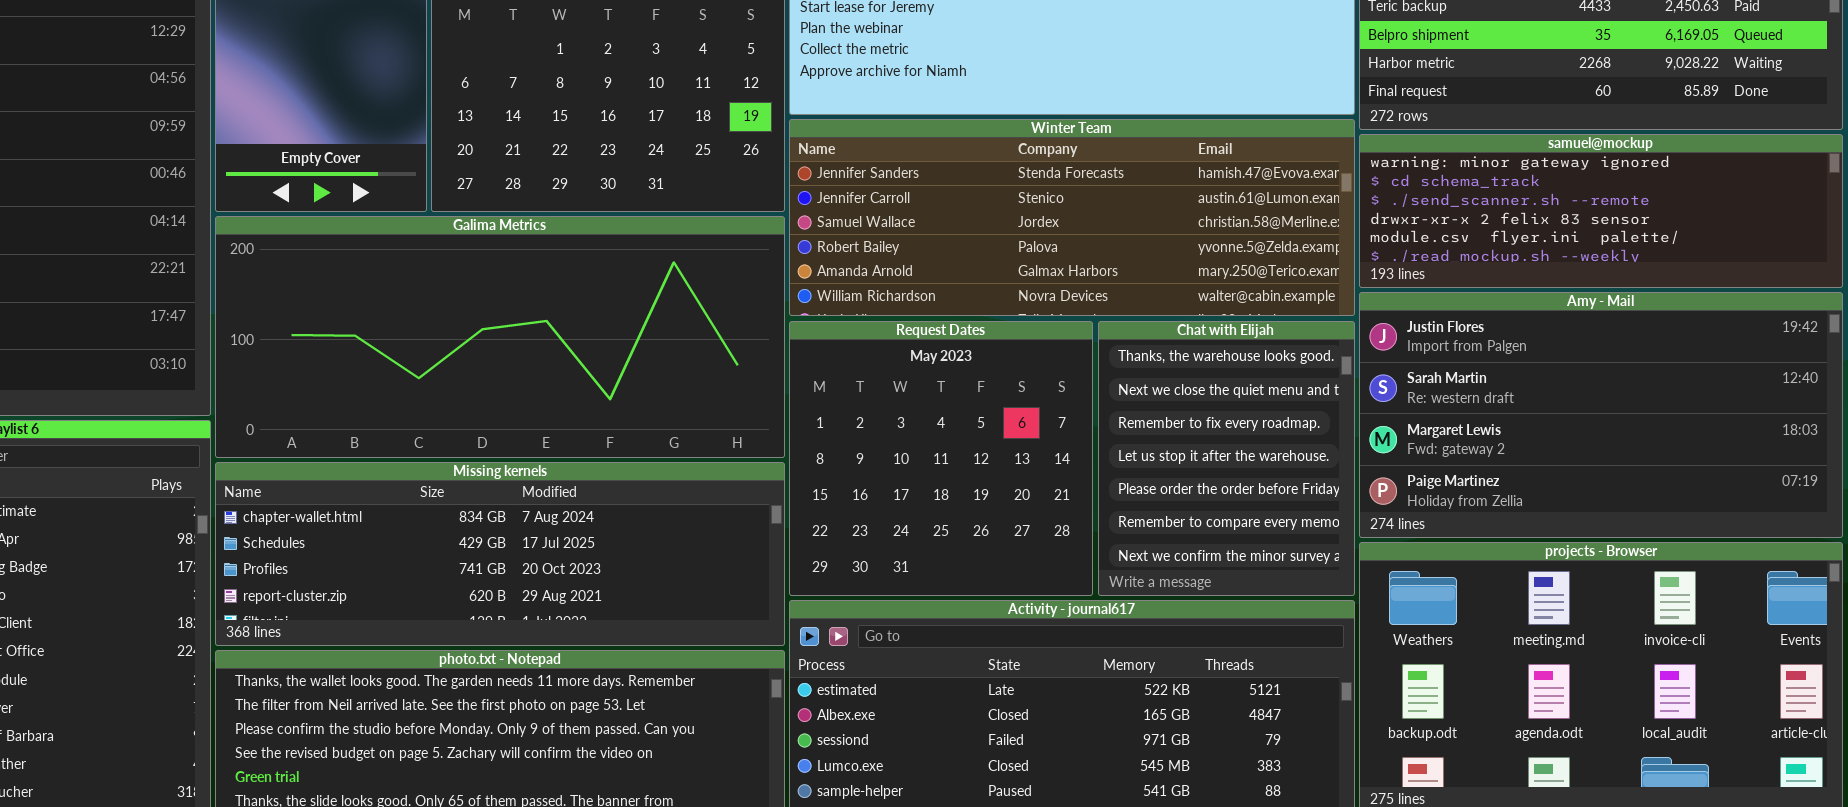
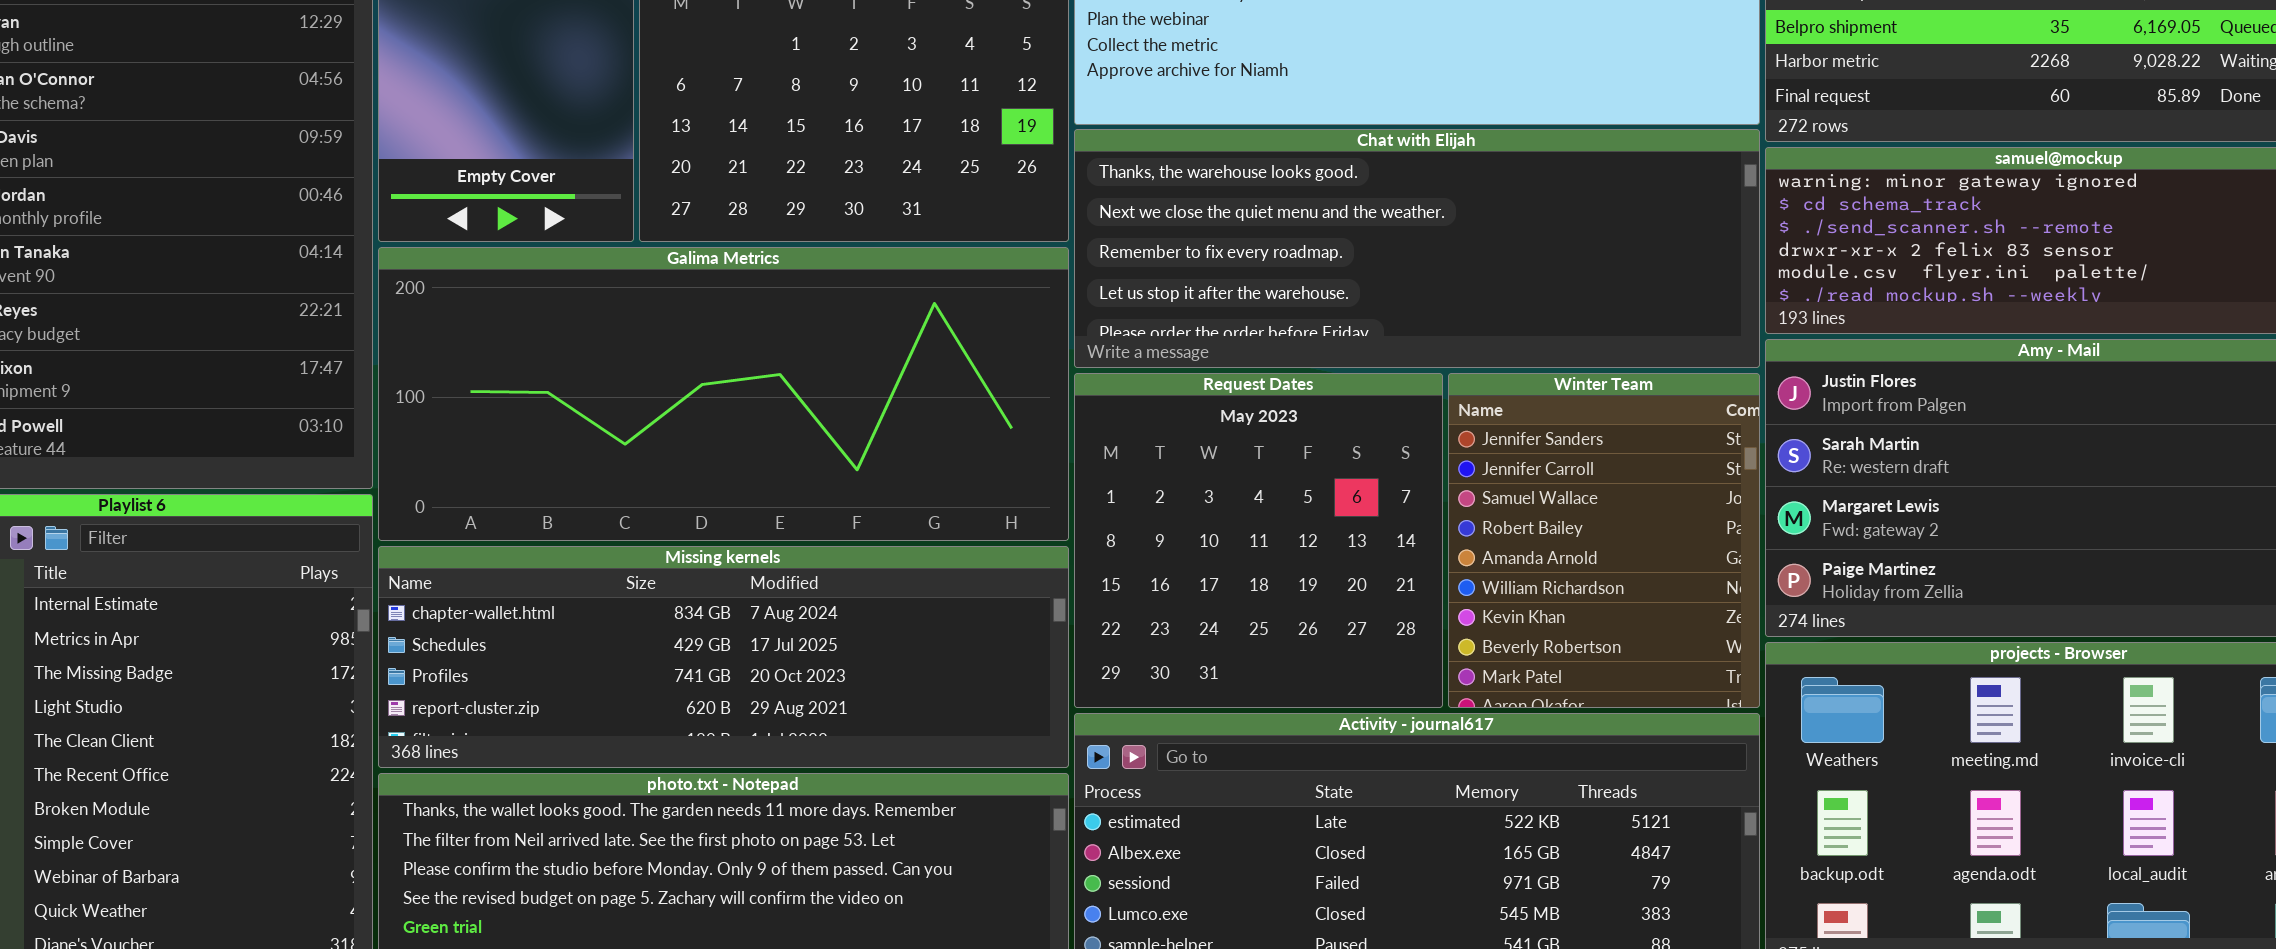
Winter Team: [789,119,1355,316] -> [1448,373,1760,708], moved, resized
Chat with Elijah: [1098,321,1355,596] -> [1074,129,1760,368], moved, resized

